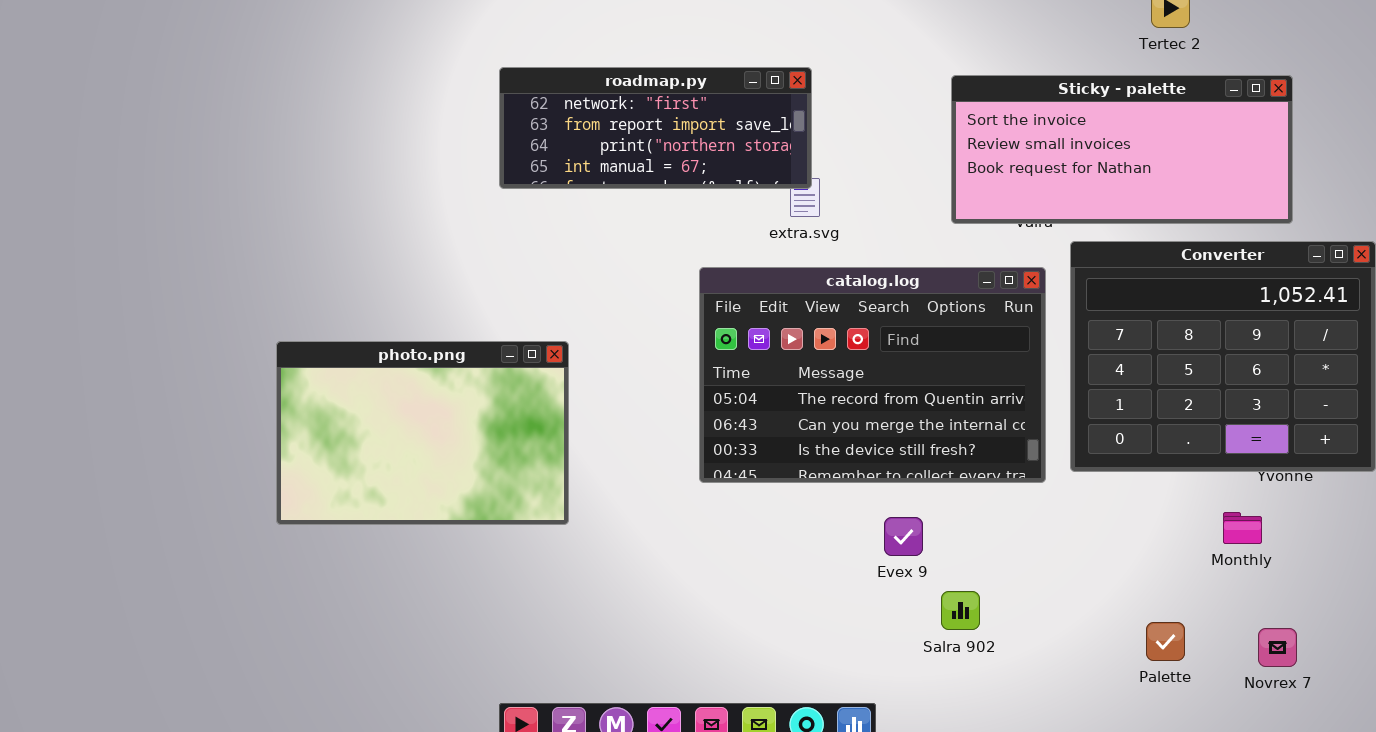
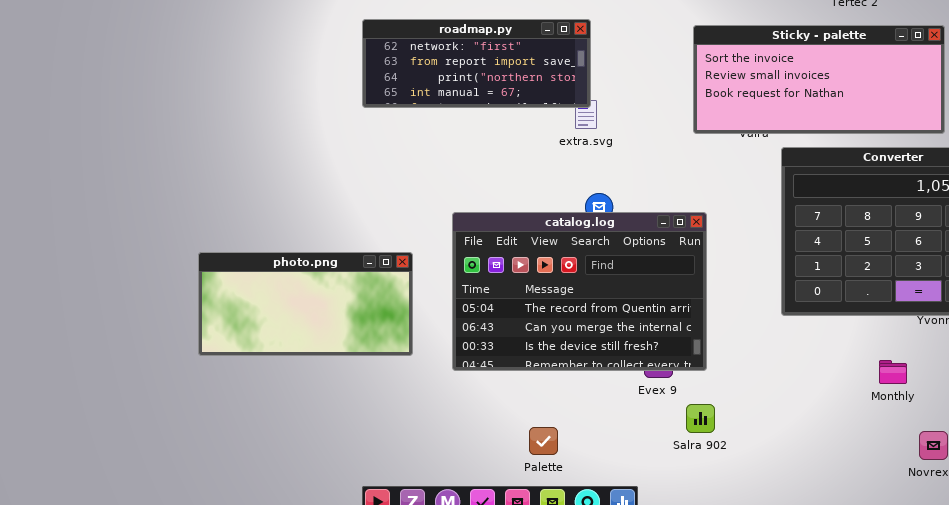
catalog.log: [699,267,1046,483] -> [452,212,707,371], moved
photo.png: [276,341,569,525] -> [198,252,413,356], resized
Monthly: [1223,512,1262,544] -> [879,360,907,384], moved
Palette: [1146,622,1185,661] -> [529,427,558,455], moved

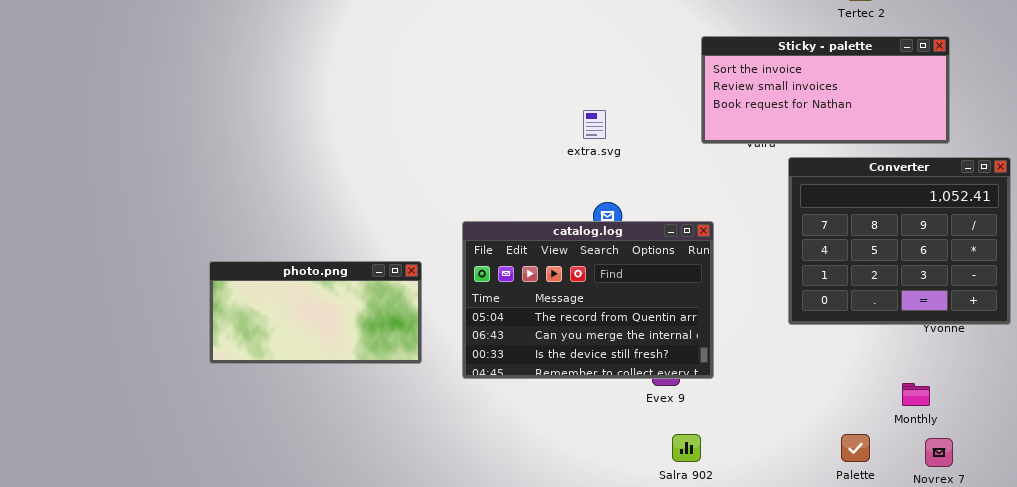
roadmap.py: [362,19,591,108] -> none, closed
Monthly: [879,360,907,384] -> [902,383,930,406], moved
Salra 902: [686,404,715,433] -> [672,434,701,462], moved
Palette: [529,427,558,455] -> [841,434,870,462], moved

